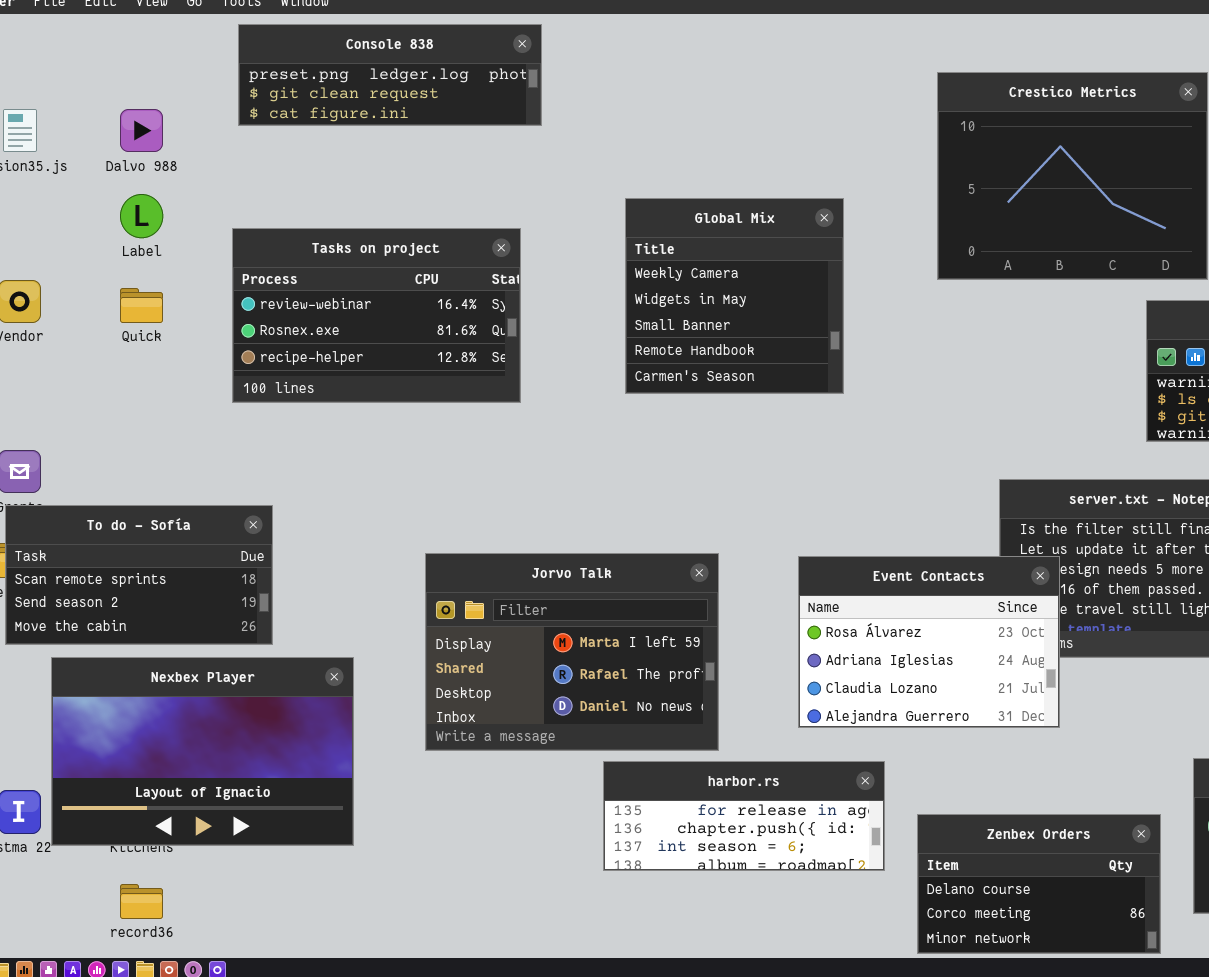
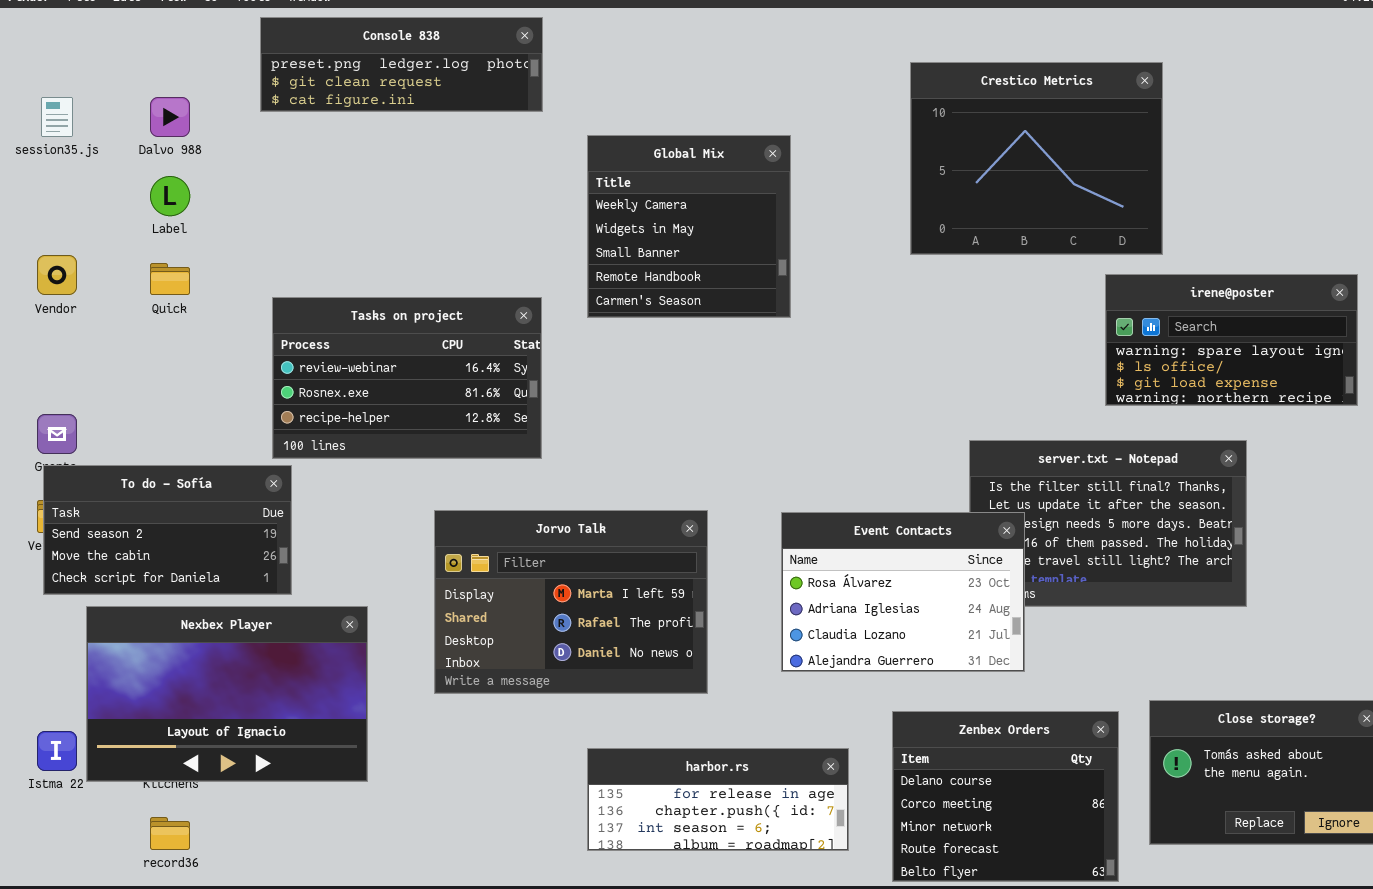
Global Mix: [625,198,844,394] -> [587,135,791,318], moved
Tasks on project: [232,228,521,403] -> [272,297,542,459], moved
To do - Sofía: [5,505,273,645] -> [43,465,292,595], scrolled down 1 row
harbor.rs: [603,761,885,871] -> [587,748,849,851], moved
Zenbex Orders: [917,814,1161,954] -> [892,711,1119,882], resized

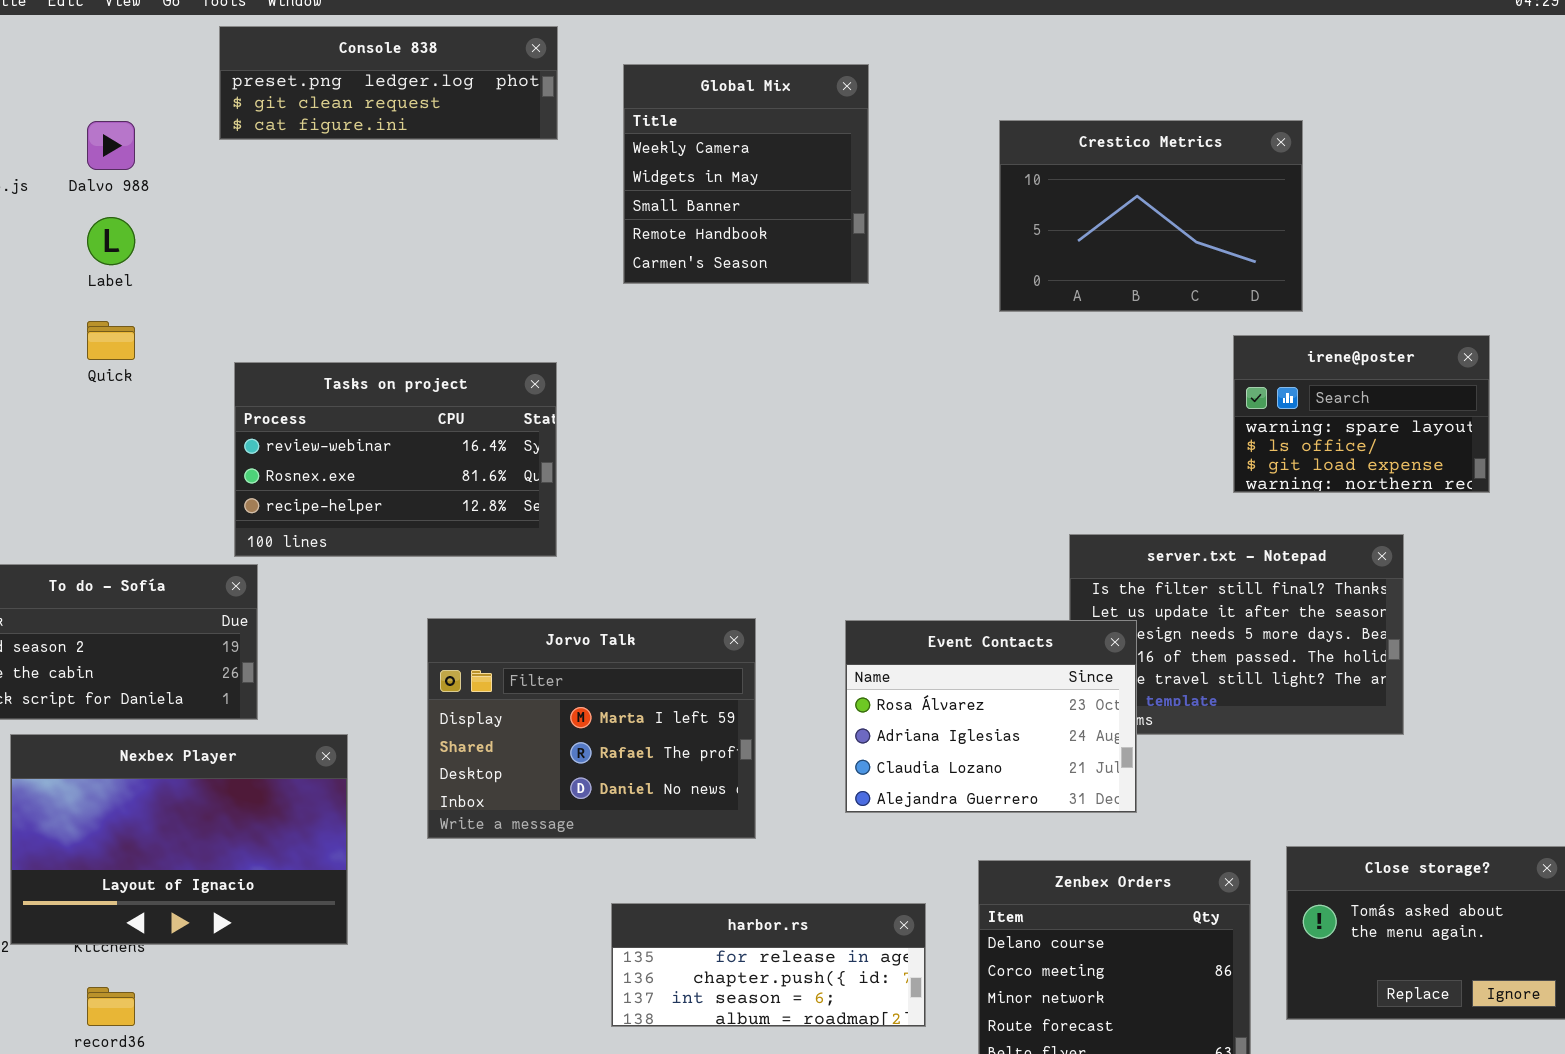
Crestico Metrics: [910,62,1163,255] -> [999,120,1303,312], resized
Global Mix: [587,135,791,318] -> [623,64,869,284], moved
irene@poster: [1105,274,1358,406] -> [1233,335,1490,493], resized

